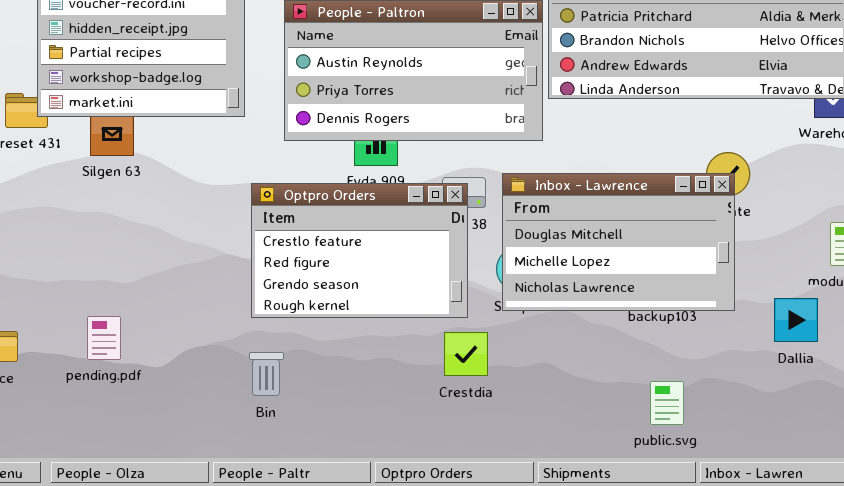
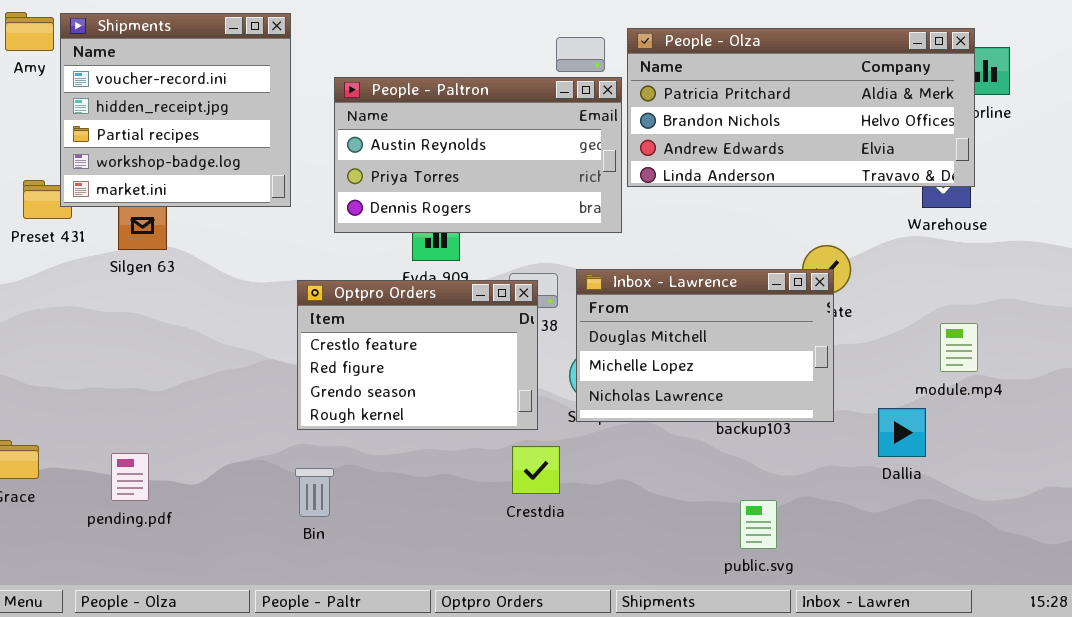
pending.pdf: [87,316,121,360] -> [111,453,149,501], moved

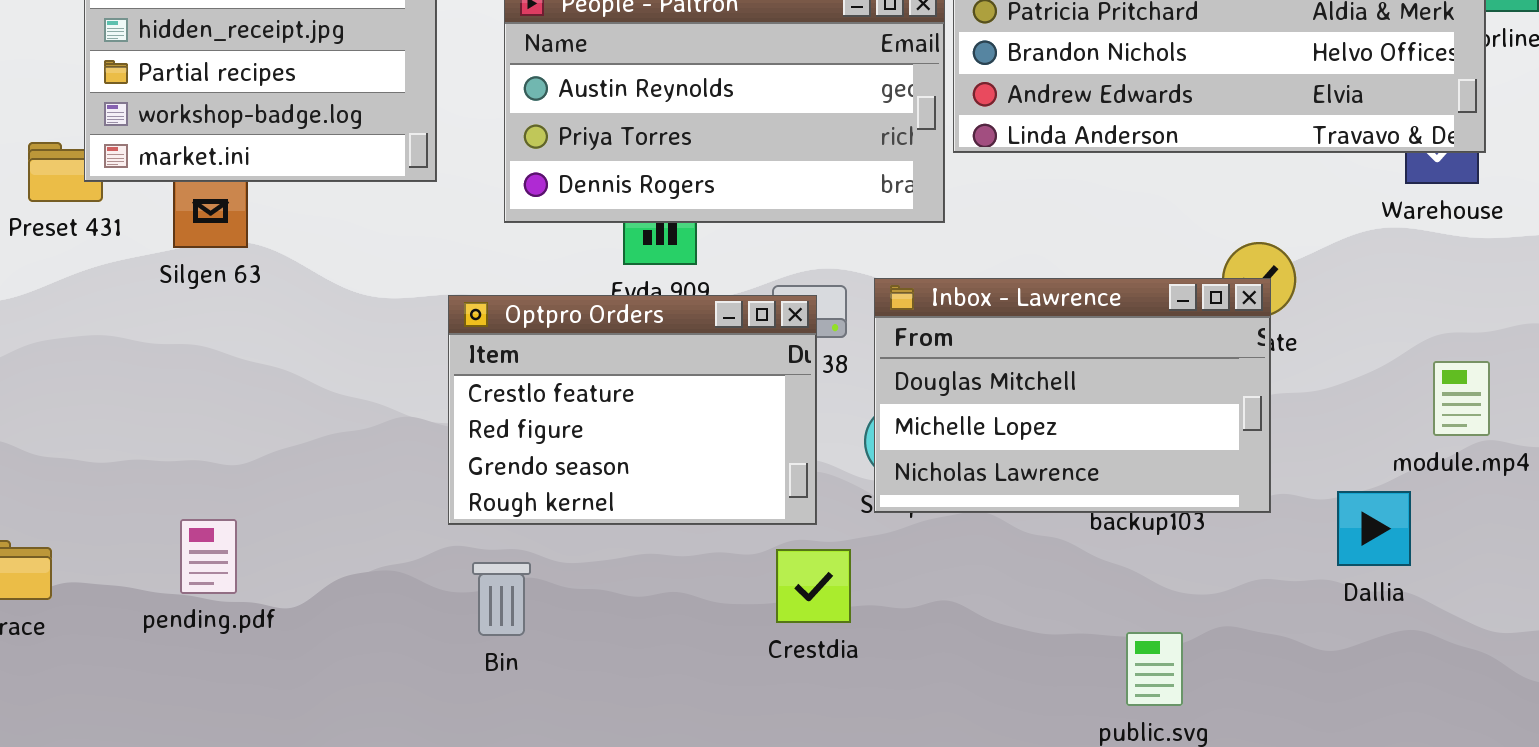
pending.pdf: [111,453,149,501] -> [180,519,237,594], moved
Bin: [295,468,334,517] -> [472,562,531,636], moved

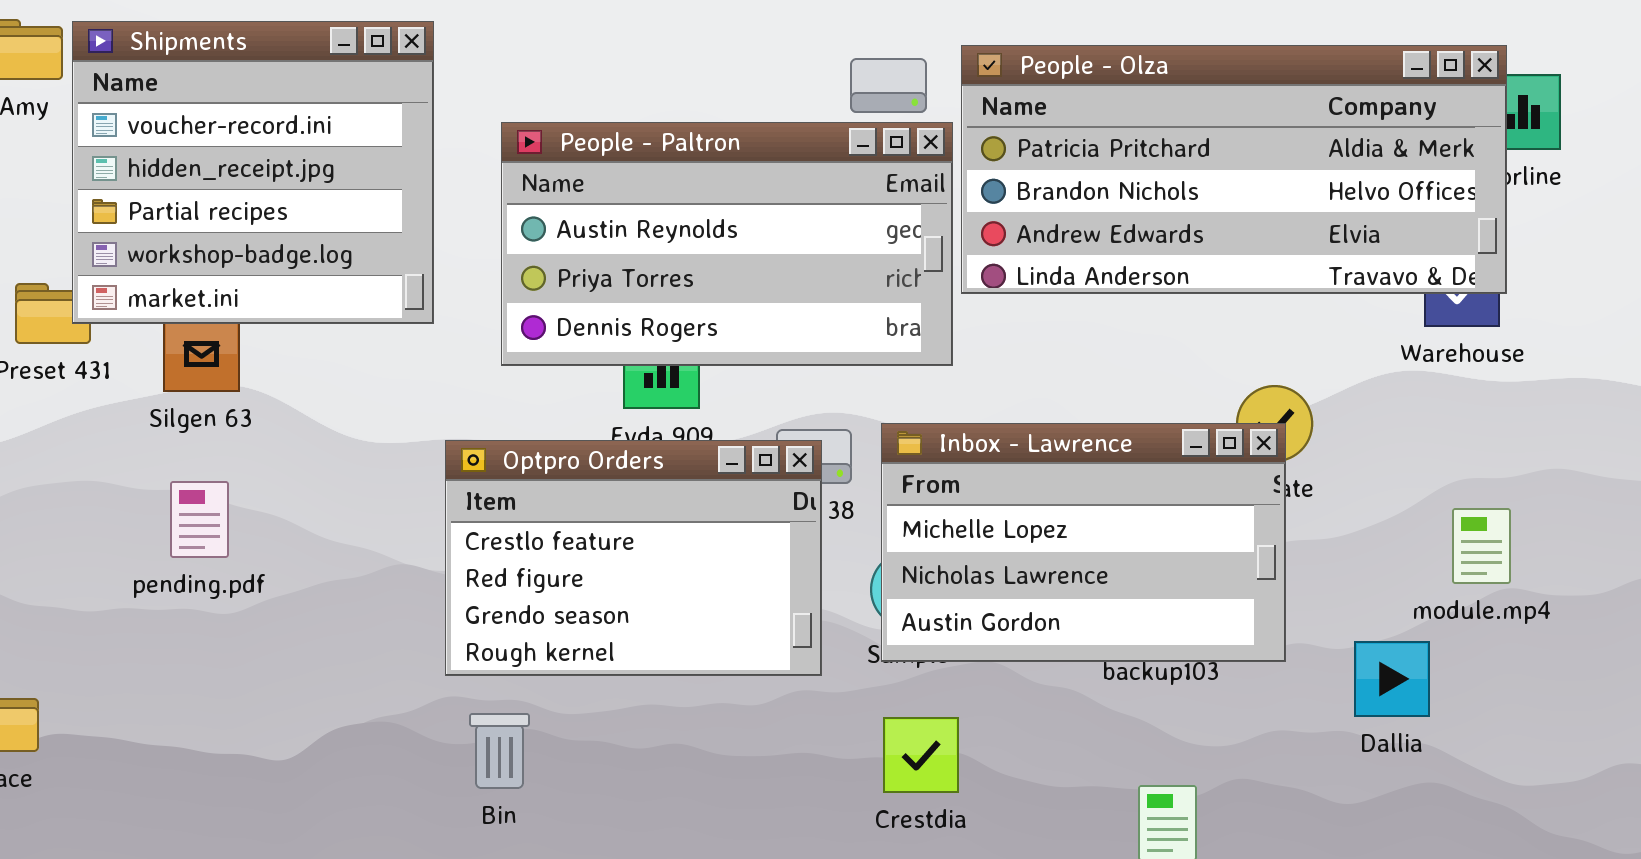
Inbox - Lawrence: [874,278,1271,513] -> [881,423,1286,662], scrolled down 1 row
pending.pdf: [180,519,237,594] -> [170,481,229,558], moved
Crestdia: [776,549,851,623] -> [883,717,959,793], moved

